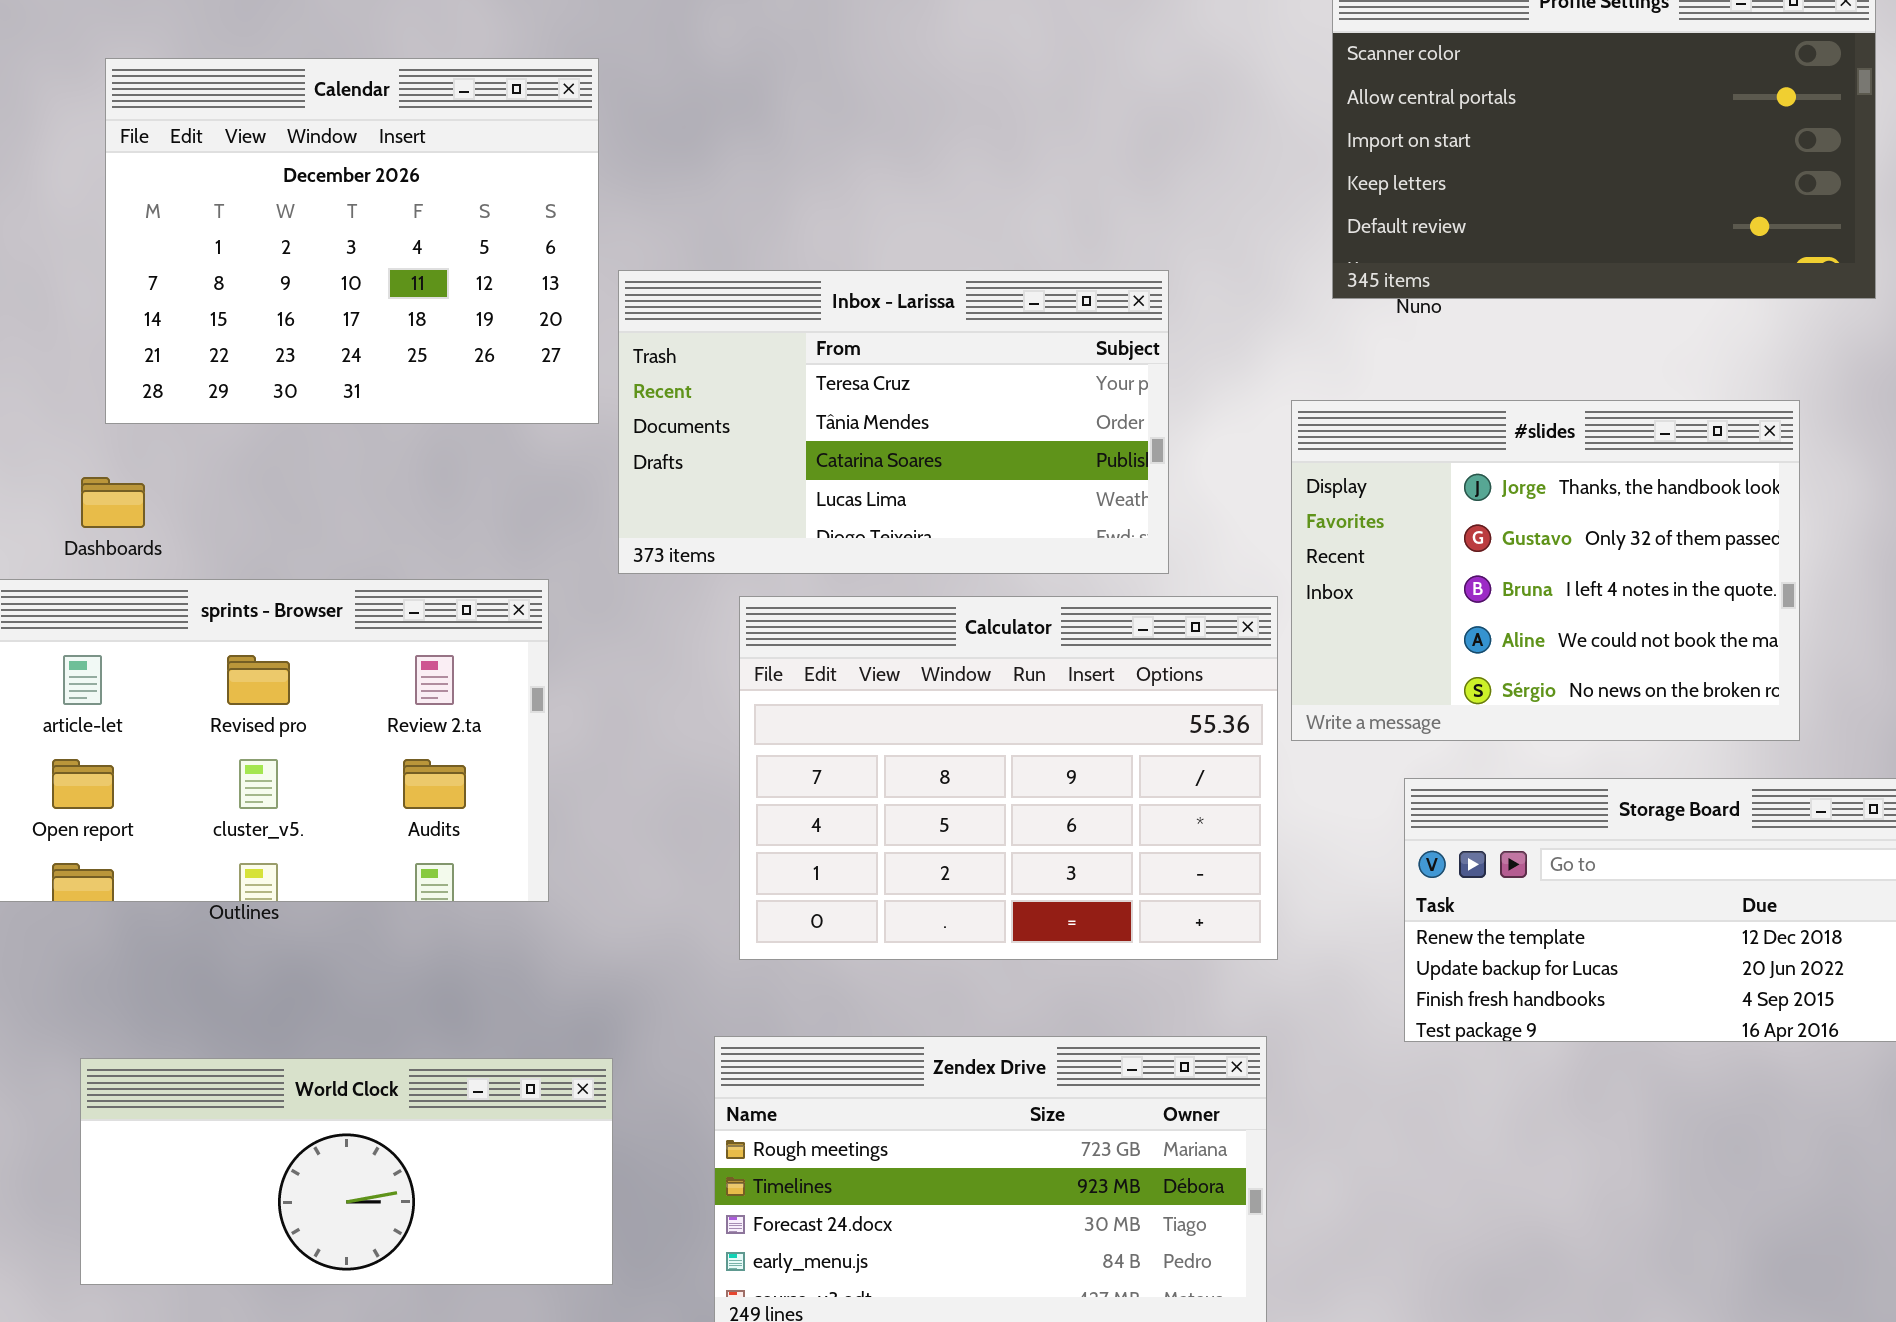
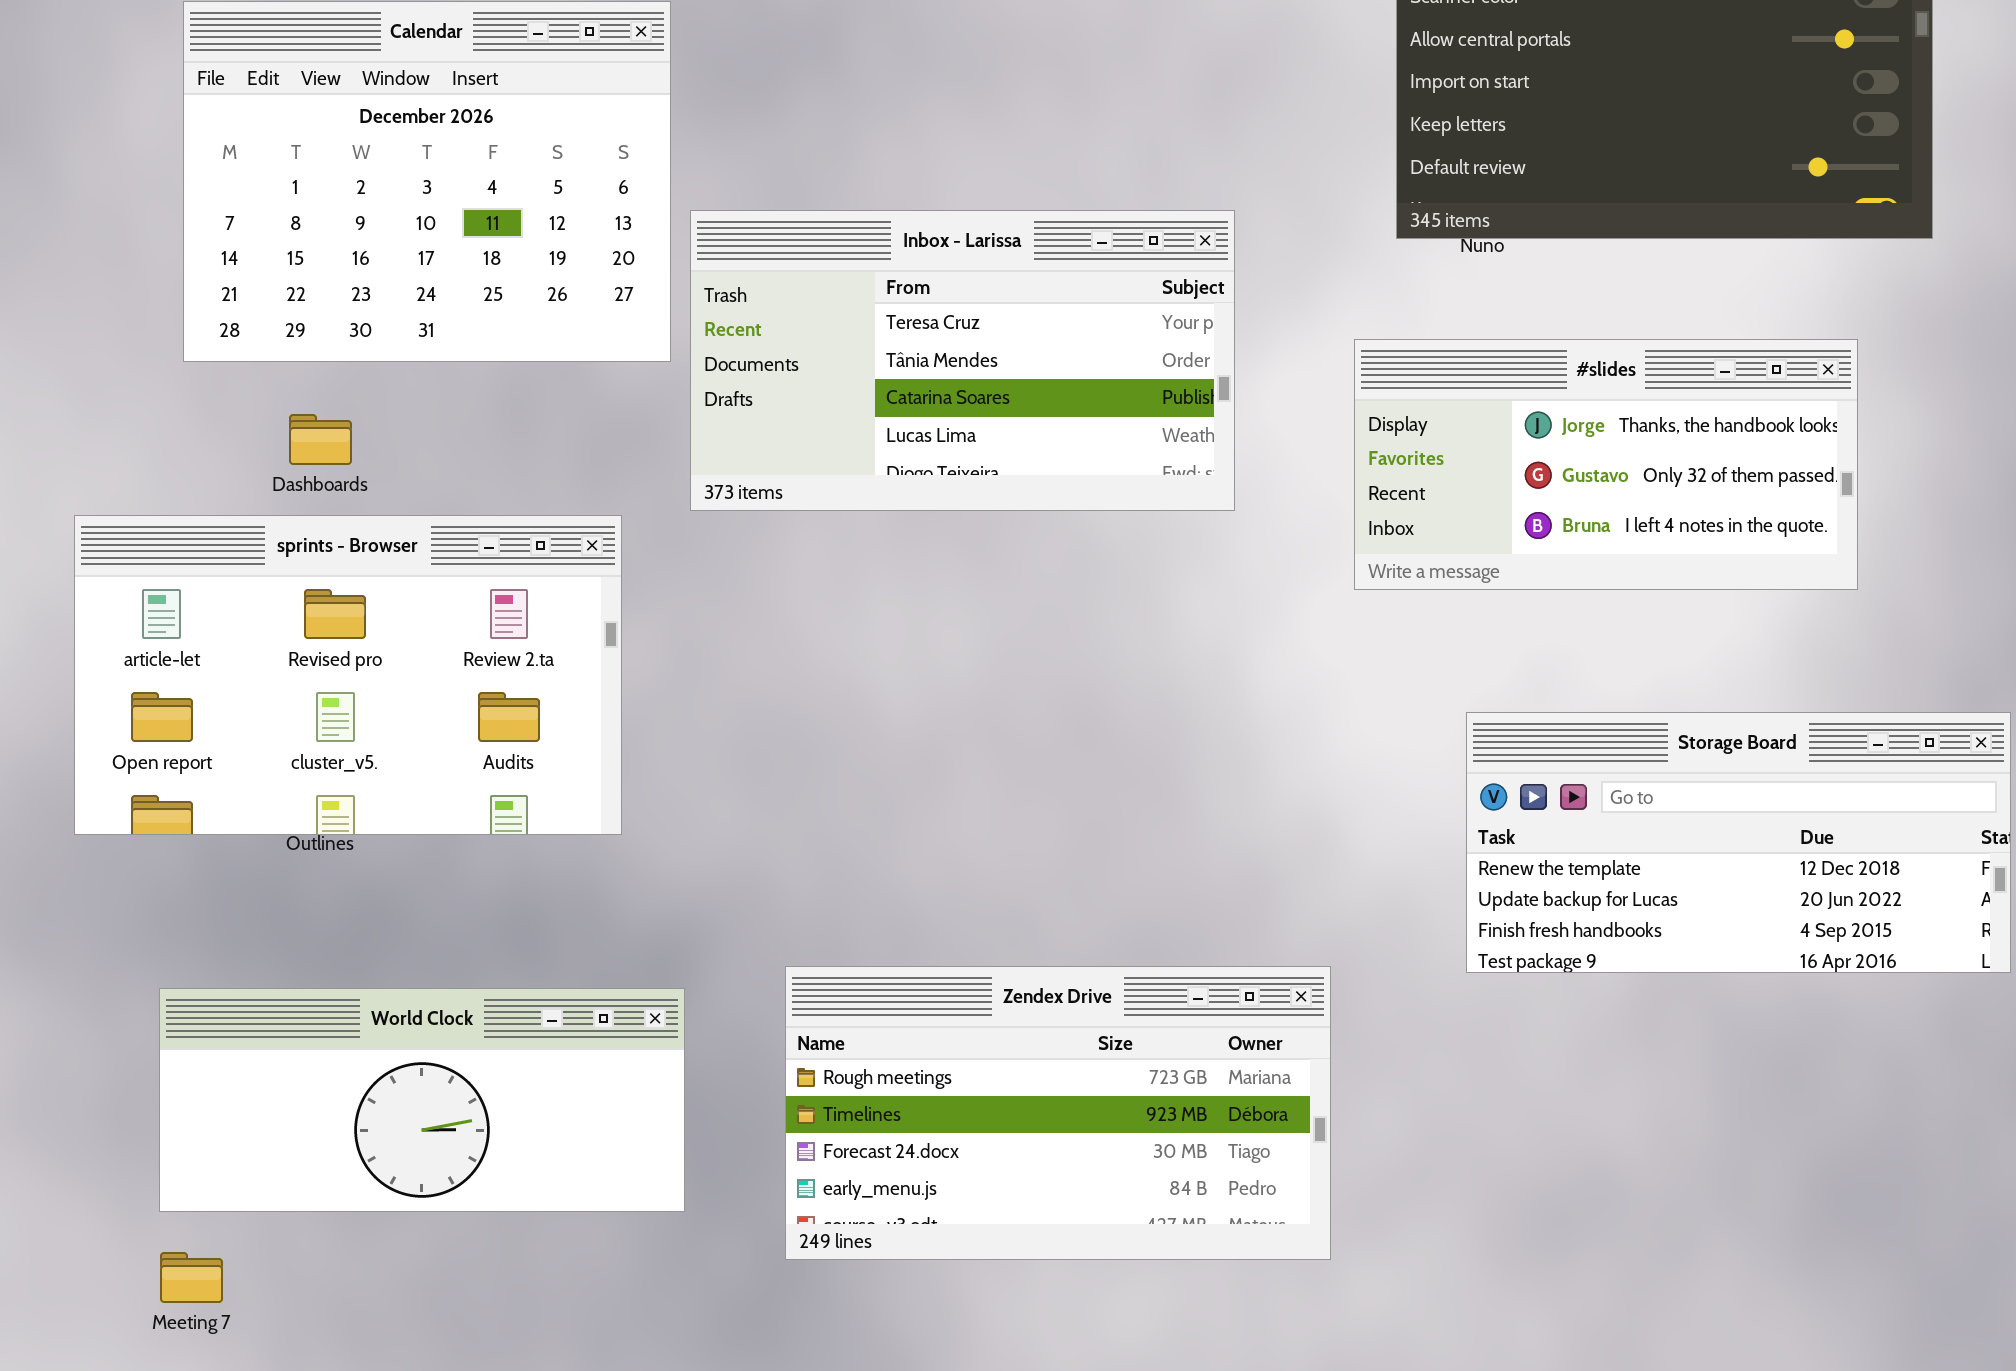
#slides: [1291,400,1800,741] -> [1354,339,1858,590], resized
Dashboards: [81,477,145,528] -> [289,414,352,465], moved
Calculator: [739,596,1278,960] -> none, closed

